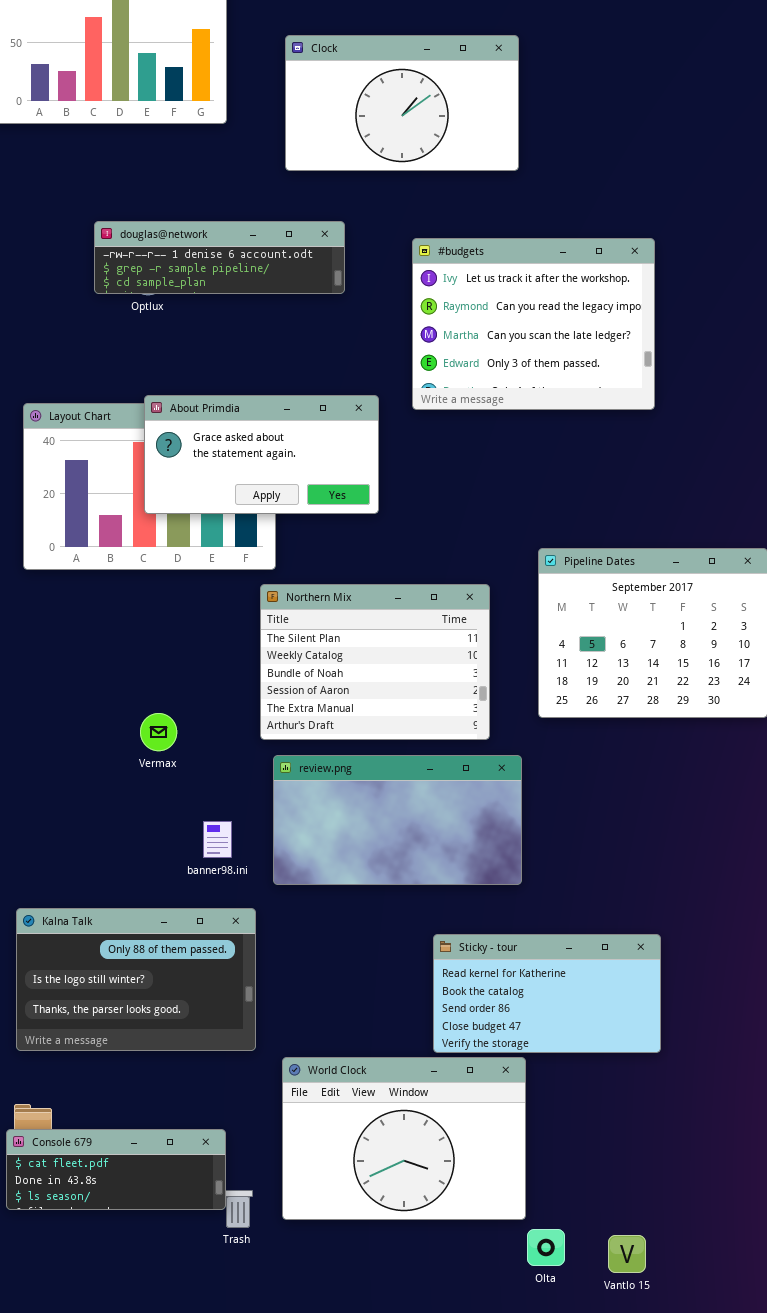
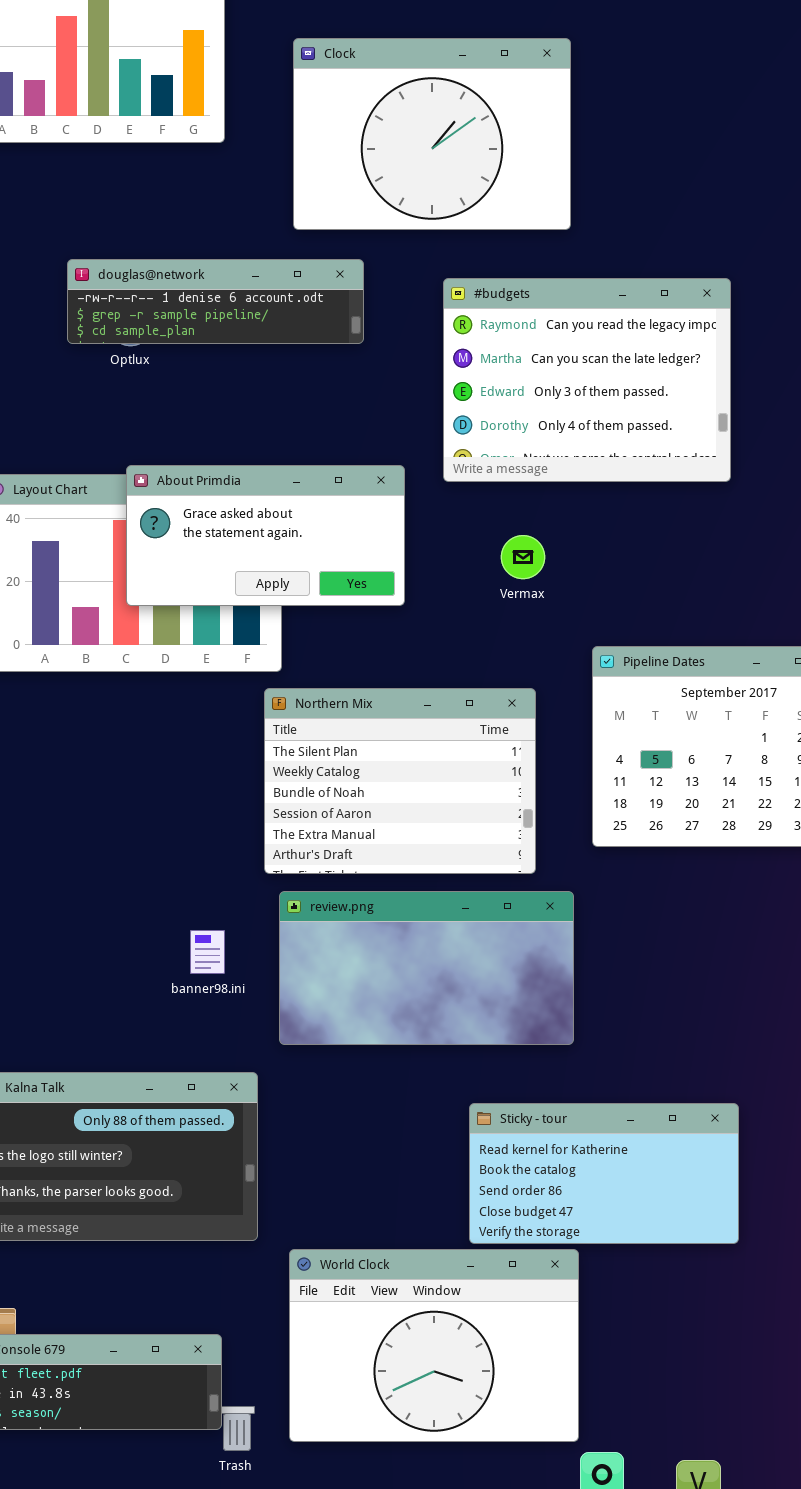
Clock: [285,35,519,171] -> [293,38,571,230], resized
#budgets: [412,238,655,410] -> [443,278,731,482], scrolled down 1 row
Vermax: [140,713,177,751] -> [501,535,545,579], moved
banner98.ini: [203,821,232,858] -> [190,930,225,974], moved

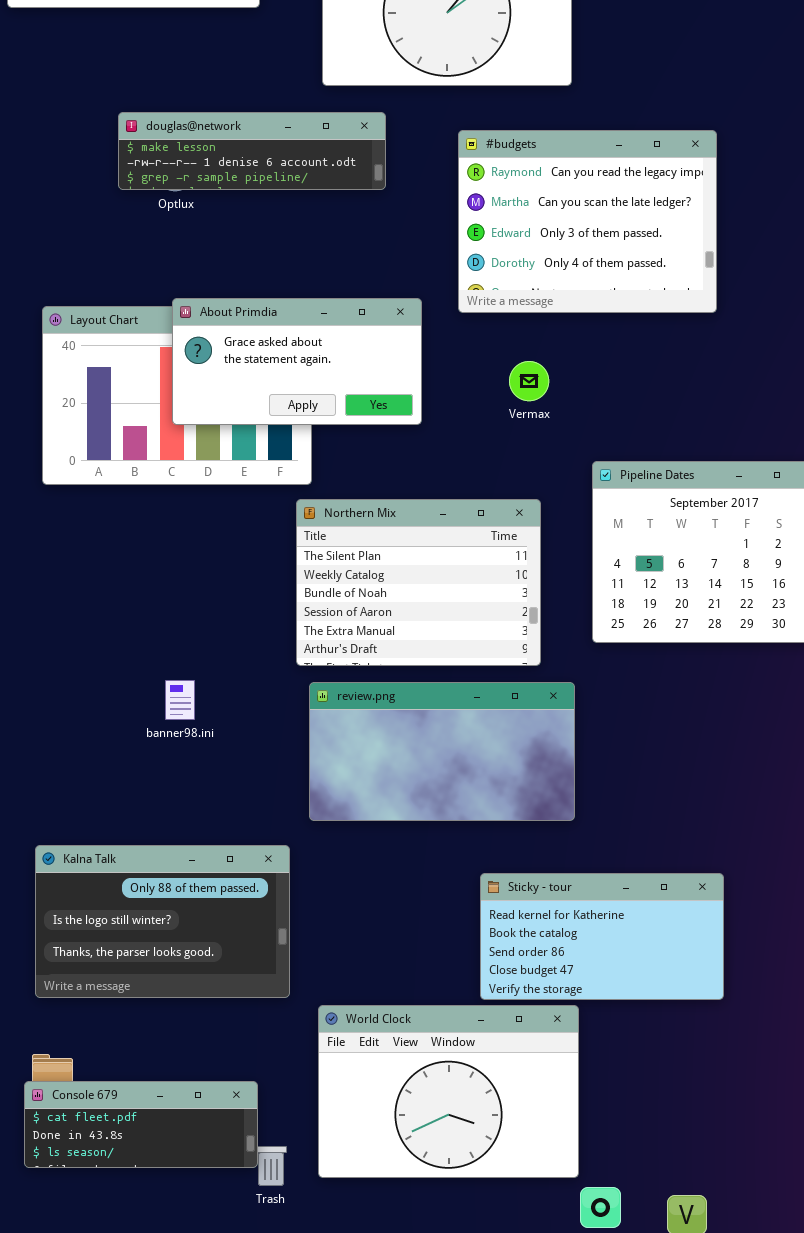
douglas@network: [67,259,364,344] -> [118,112,386,190], scrolled up 1 row
banner98.ini: [190,930,225,974] -> [165,680,195,720], moved

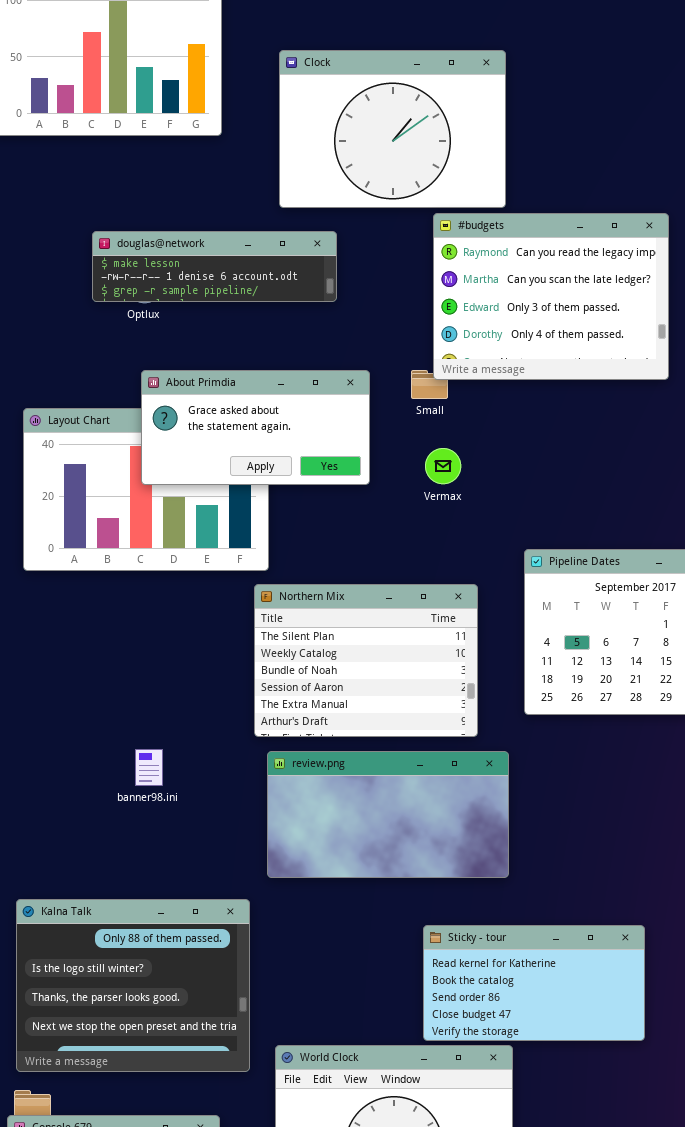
#budgets: [458,130,717,313] -> [433,213,669,380], moved
About Primdia: [172,298,422,425] -> [141,370,370,485], moved
Vermax: [509,361,549,401] -> [425,448,461,484], moved
Kalna Talk: [35,845,290,998] -> [16,899,250,1072], resized

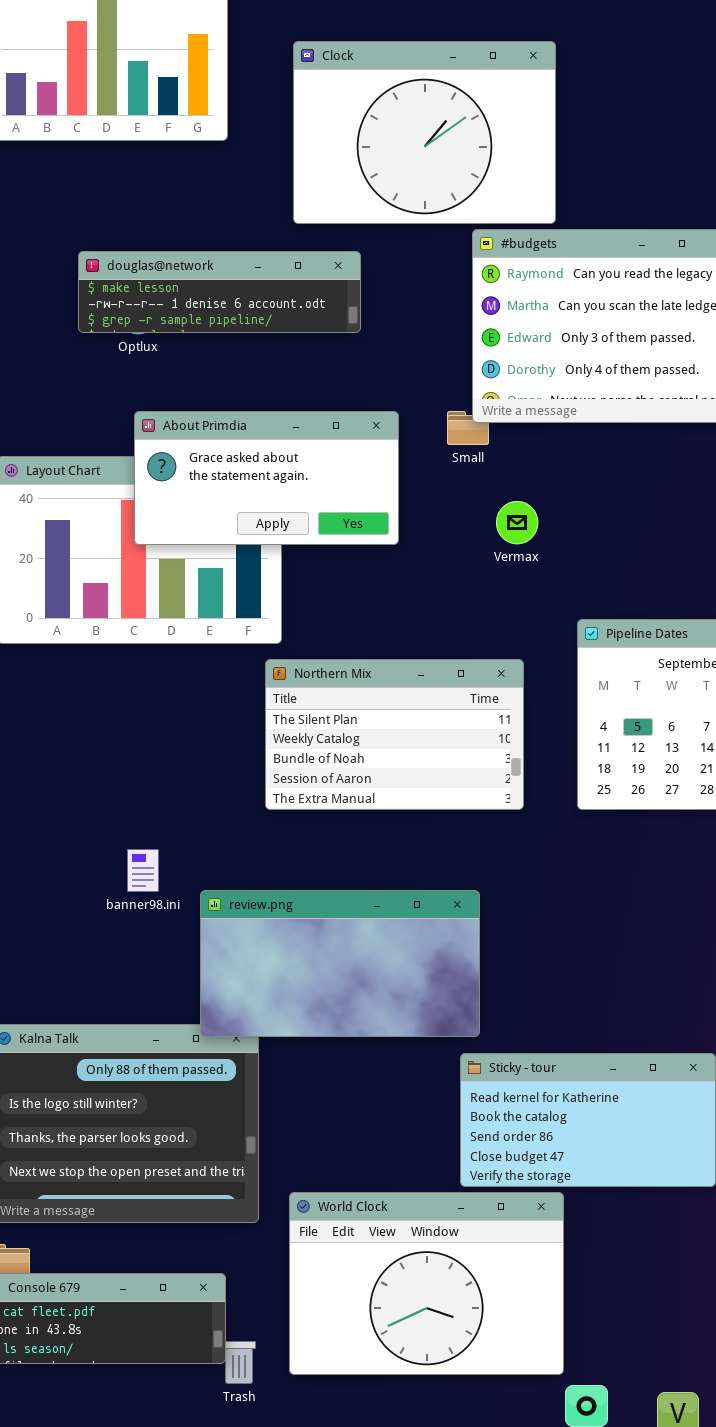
Vermax: [425,448,461,484] -> [496,501,538,544], moved
Northern Mix: [254,584,478,737] -> [265,659,524,810], resized
review.png: [267,751,509,878] -> [200,890,480,1037], moved

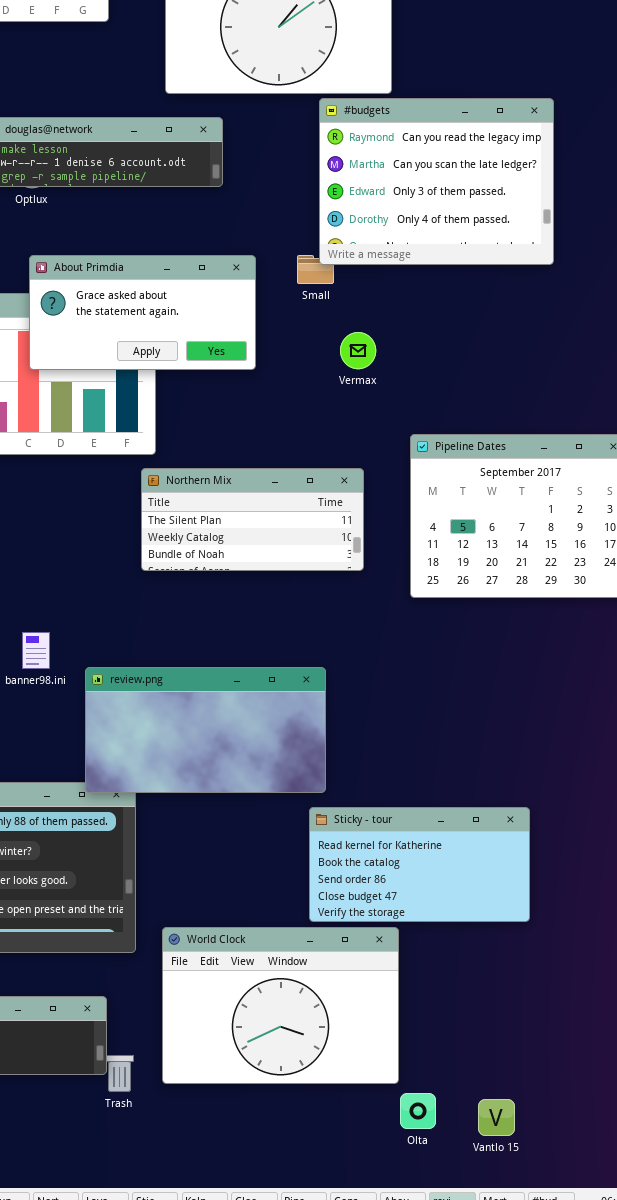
Northern Mix: [265,659,524,810] -> [141,468,364,571], resized

